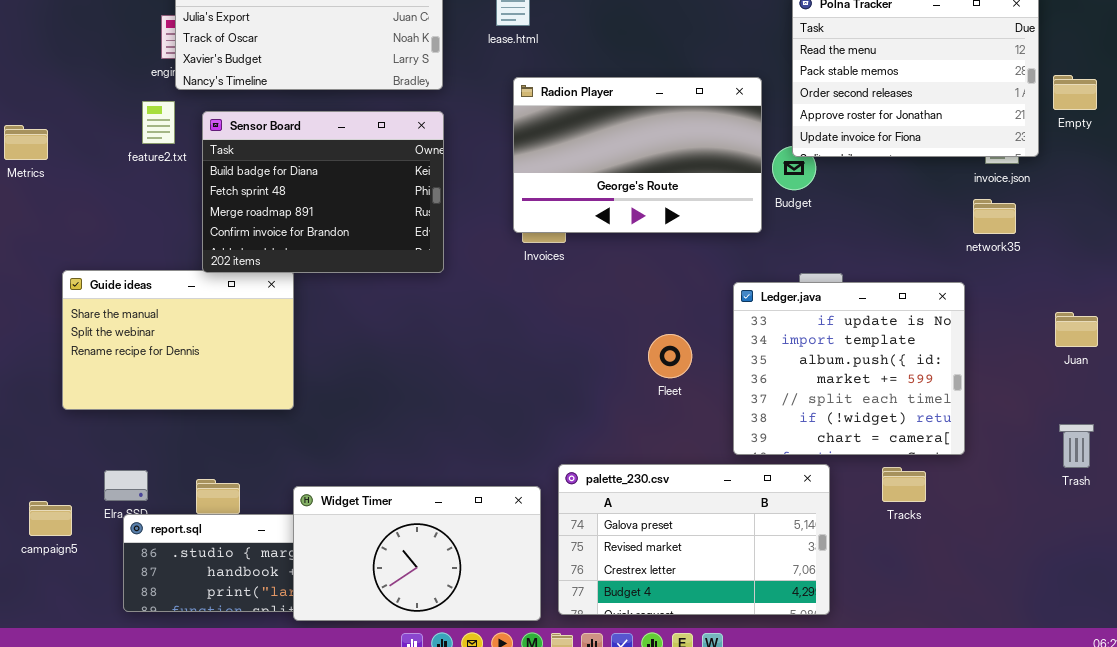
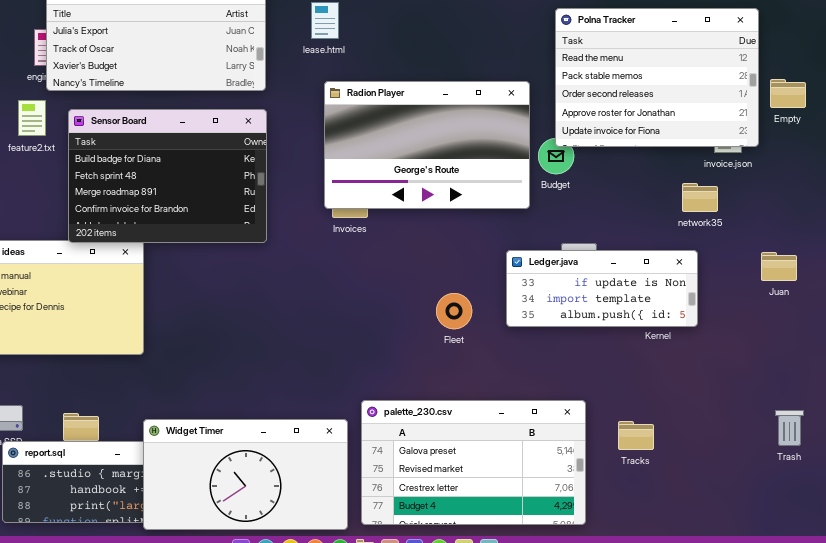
network35: [973,199,1016,234] -> [682,183,718,212], moved
Ledger.java: [733,282,965,455] -> [506,250,698,327], resized
Juan: [1055,312,1098,347] -> [761,252,797,281], moved
Trash: [1059,424,1094,468] -> [775,410,804,446], moved
Tracks: [882,467,926,502] -> [618,421,654,450], moved

